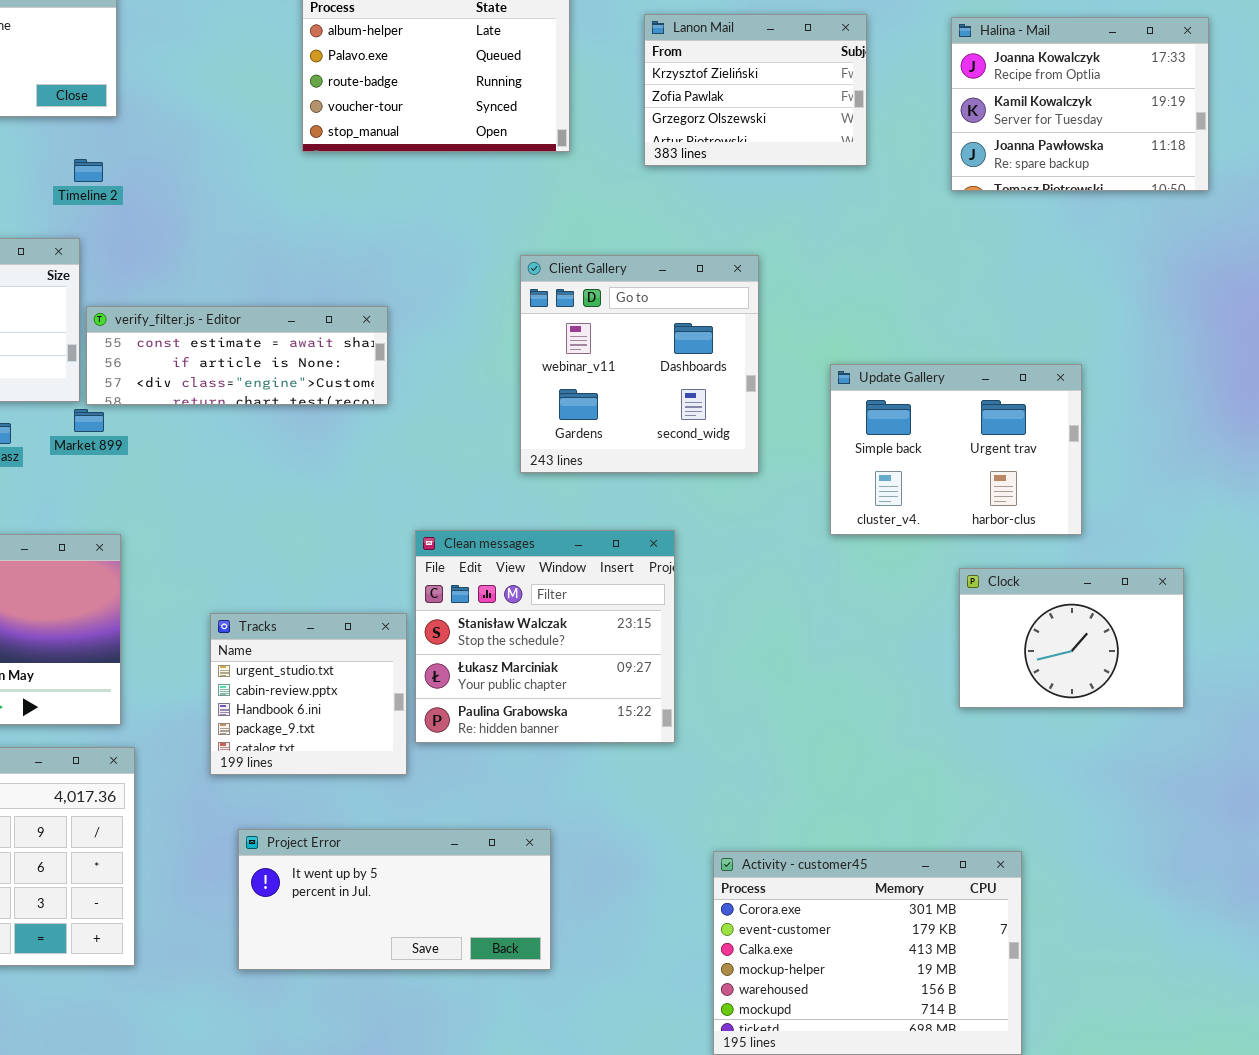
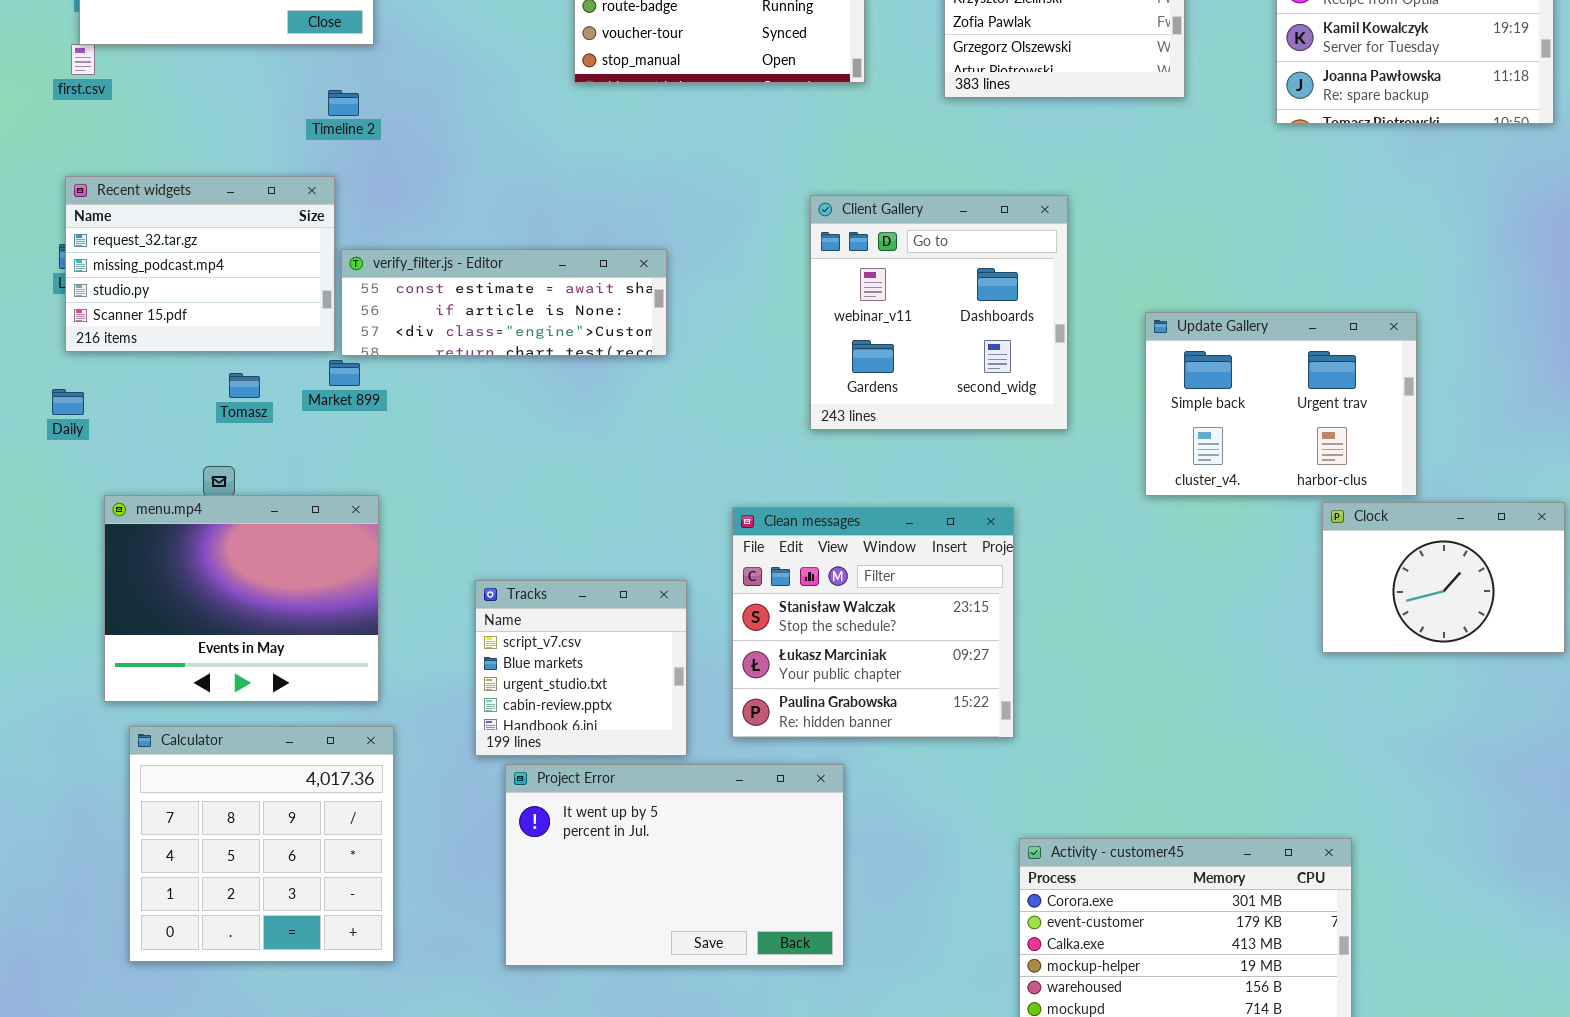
Clean messages: [415,530,675,743] -> [732,507,1014,738], moved
Clock: [959,568,1184,708] -> [1322,502,1565,653], moved
Tracks: [210,613,407,775] -> [475,580,687,756], scrolled up 2 rows
Project Error: [238,829,551,970] -> [505,764,844,966], resized

